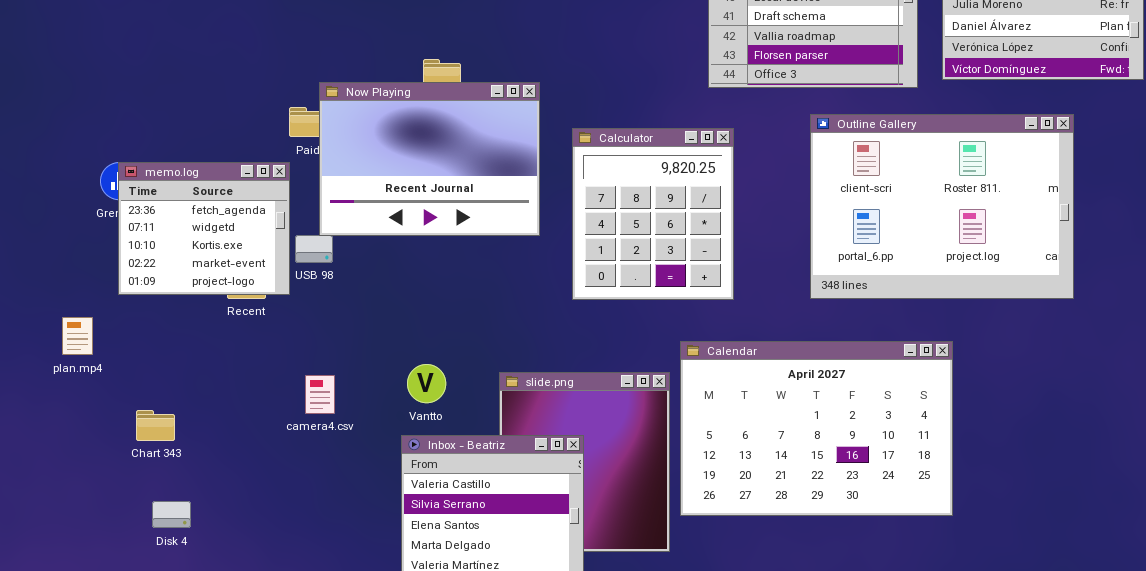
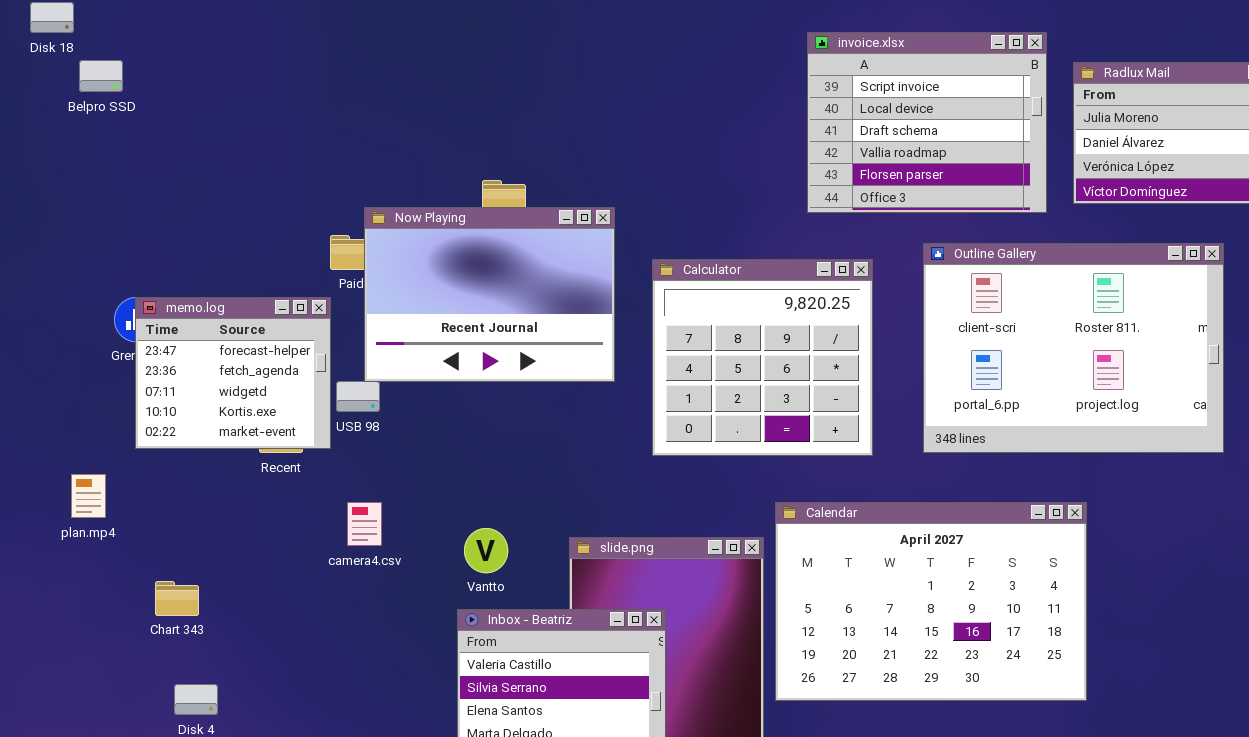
Calculator: [572,128,734,300] -> [652,259,873,456], resized
memo.log: [118,162,290,295] -> [135,297,331,449], scrolled up 1 row
camera4.csv: [305,375,335,414] -> [347,502,382,546], moved

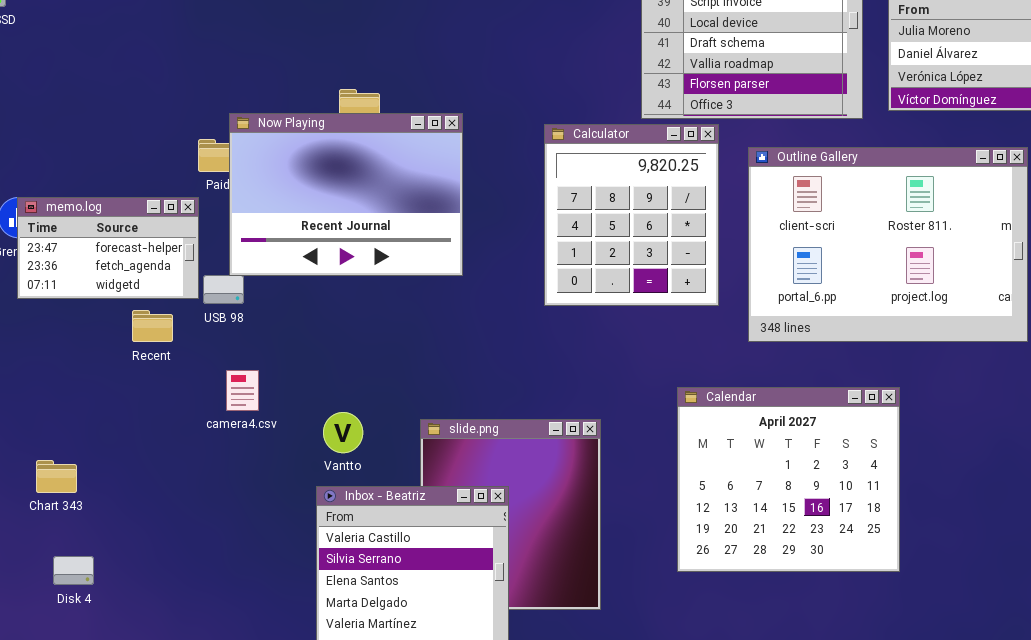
Calculator: [652,259,873,456] -> [544,124,719,306], moved, resized
memo.log: [135,297,331,449] -> [17,197,199,299], resized
camera4.csv: [347,502,382,546] -> [226,370,259,411], moved
Calendar: [775,502,1087,701] -> [677,387,900,572], resized

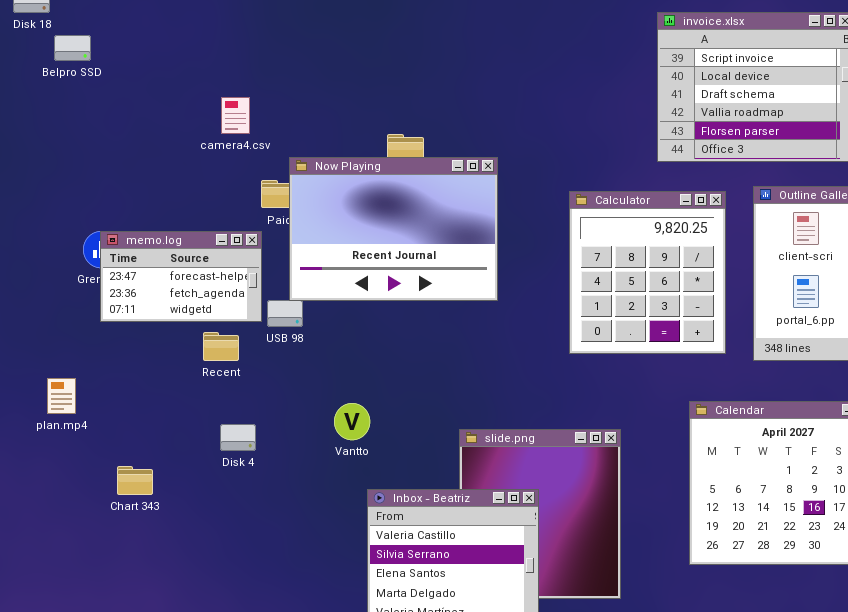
Calculator: [544,124,719,306] -> [569,191,726,354], moved
camera4.csv: [226,370,259,411] -> [221,97,250,134], moved
Vantto: [323,412,363,453] -> [334,403,370,440], moved
Disk 4: [53,556,94,585] -> [220,424,256,451], moved

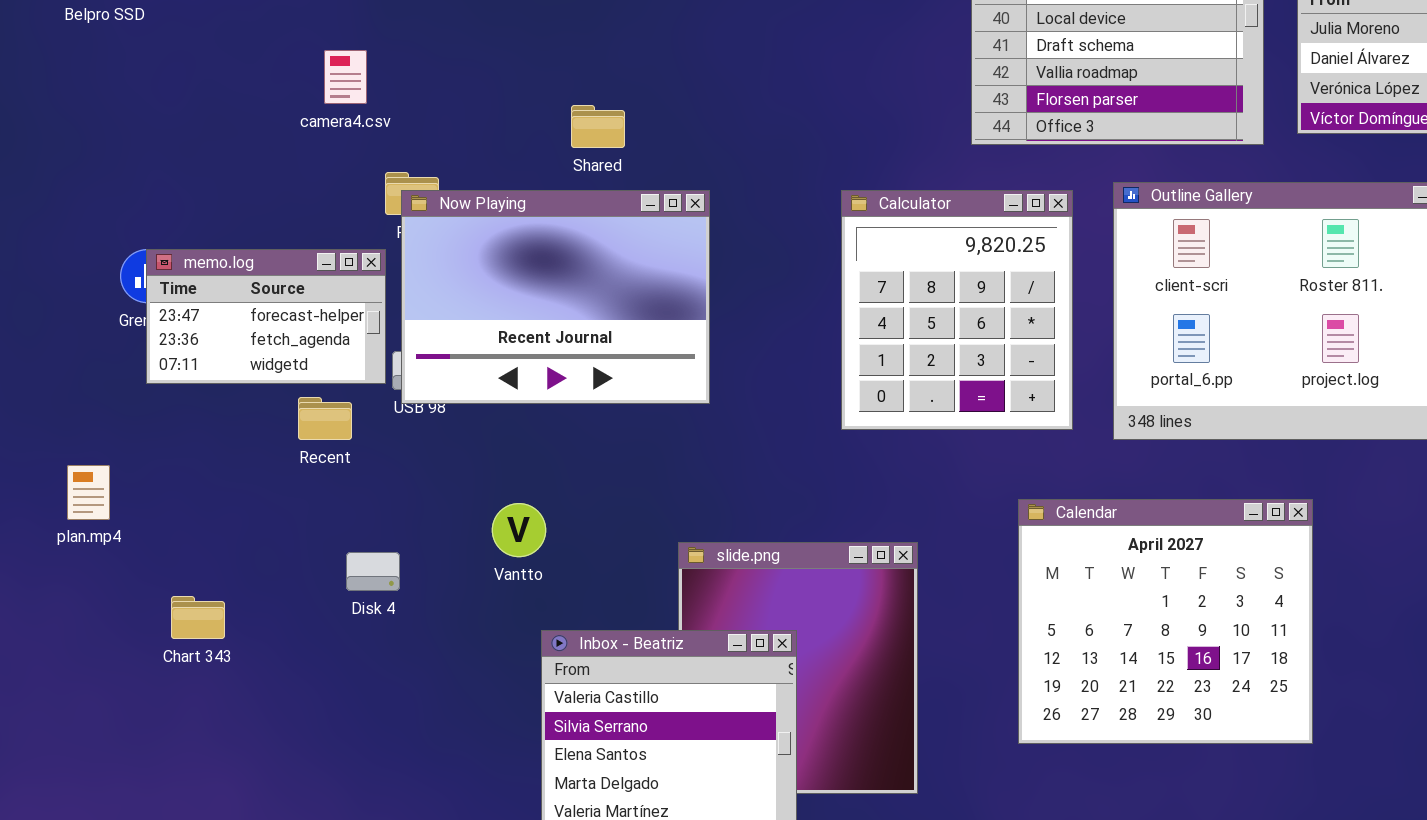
Now Playing: [289,157,498,301] -> [401,190,710,404], moved
Disk 4: [220,424,256,451] -> [346,552,400,591], moved

